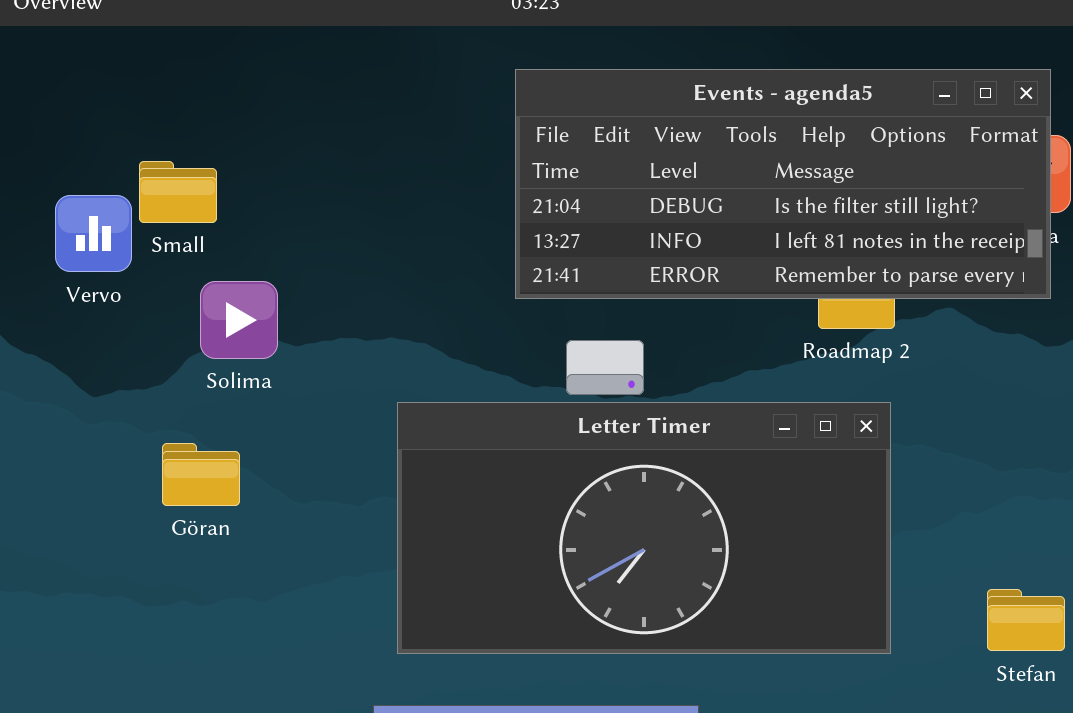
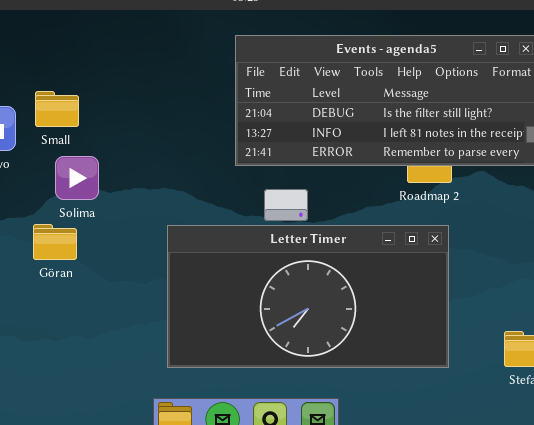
Small: [139,161,217,223] -> [35,91,79,127], moved
Göran: [162,443,240,506] -> [33,224,77,260], moved

